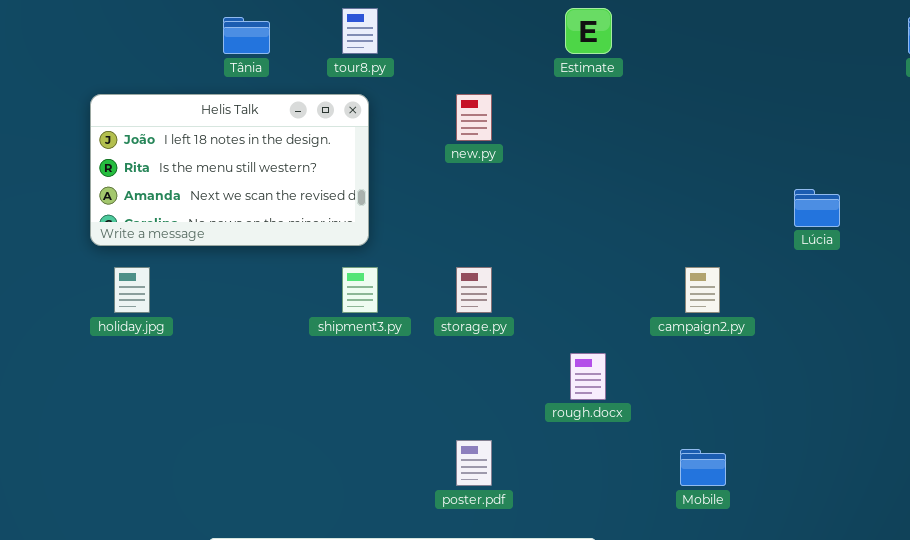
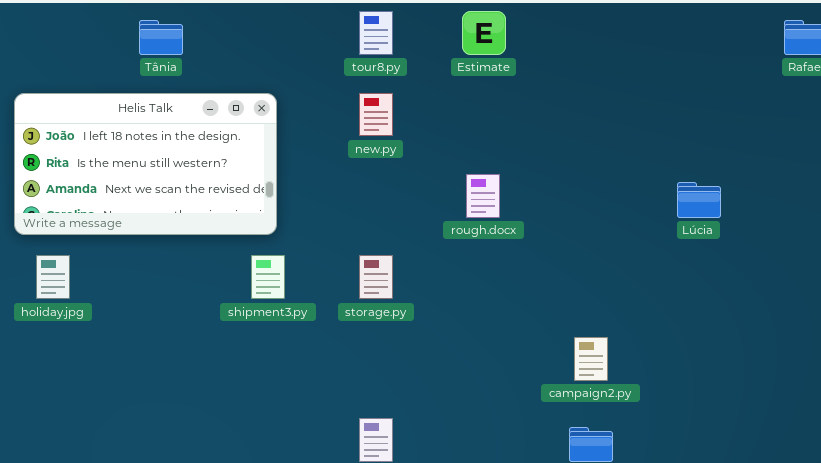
tour8.py: [342,8,378,54] -> [359,11,393,55], moved
campaign2.py: [685,267,720,313] -> [574,337,608,381], moved
rough.docx: [570,353,606,400] -> [466,174,500,218], moved

